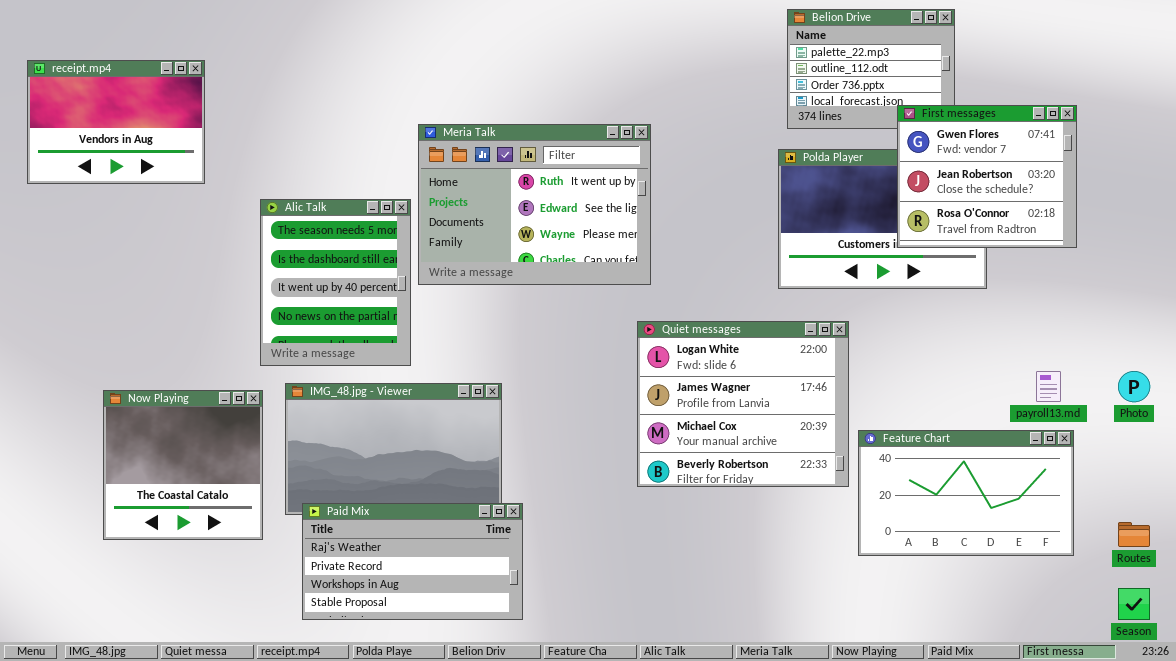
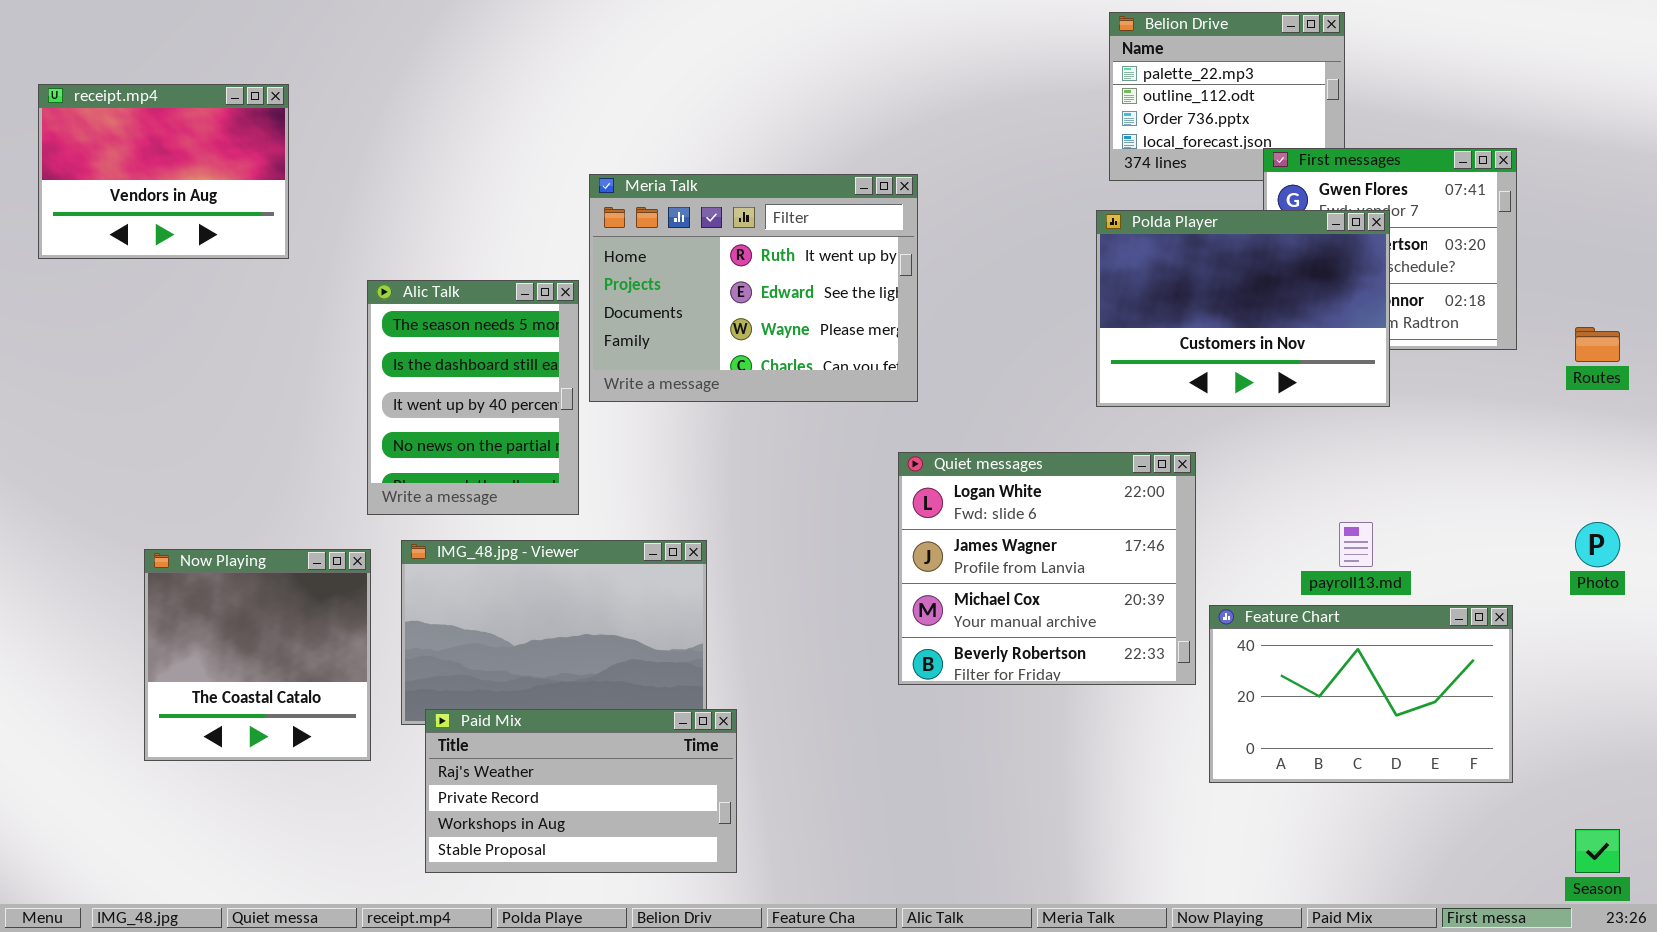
Polda Player: [778,149,987,289] -> [1096,210,1390,407], raised
payroll13.md: [1036,371,1061,402] -> [1339,522,1373,567], moved
Routes: [1118,522,1150,547] -> [1575,327,1620,362], moved

